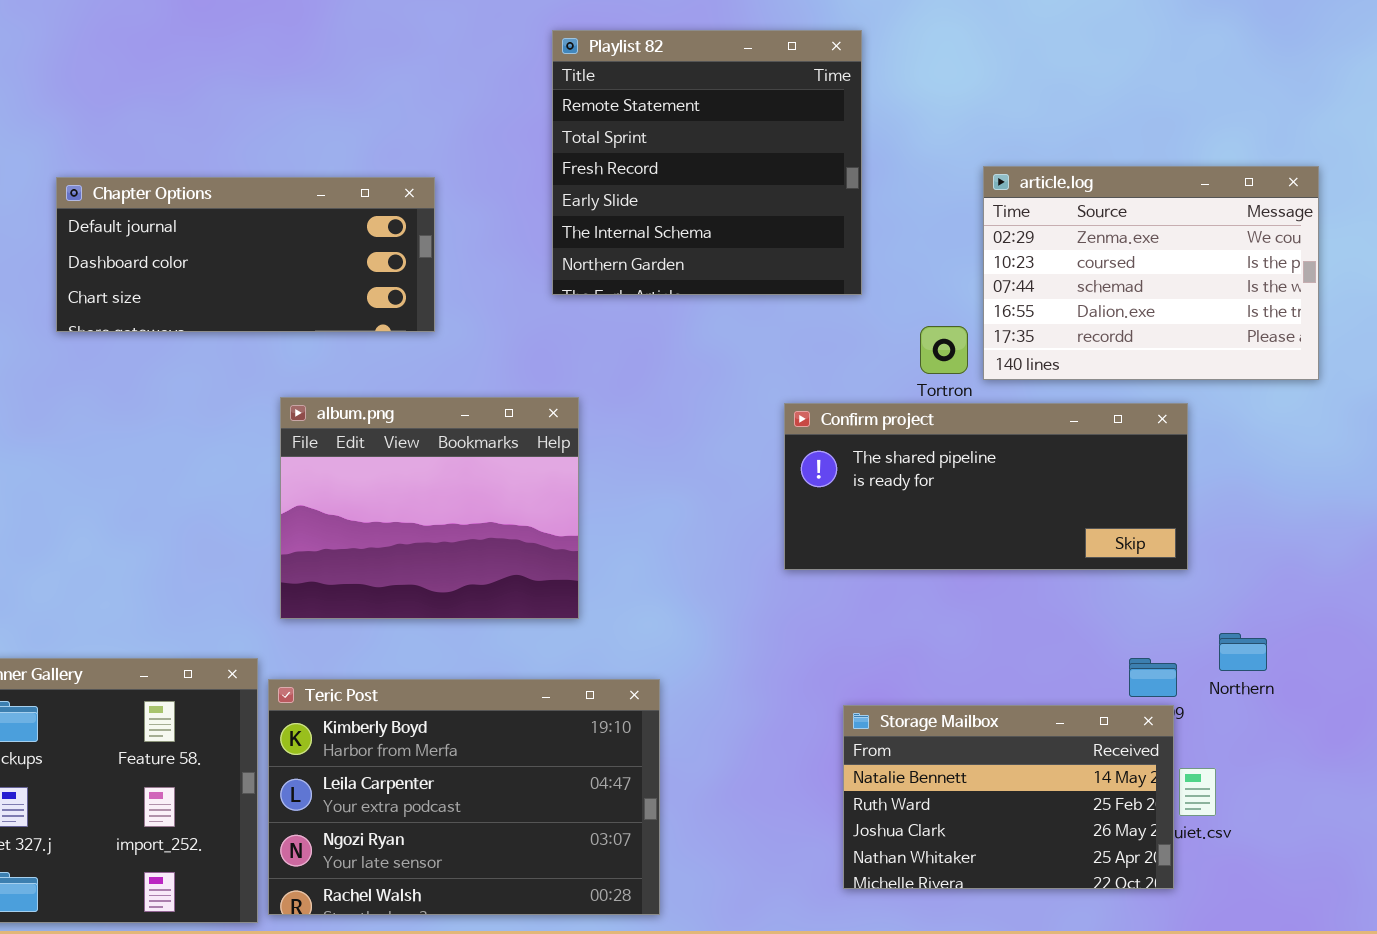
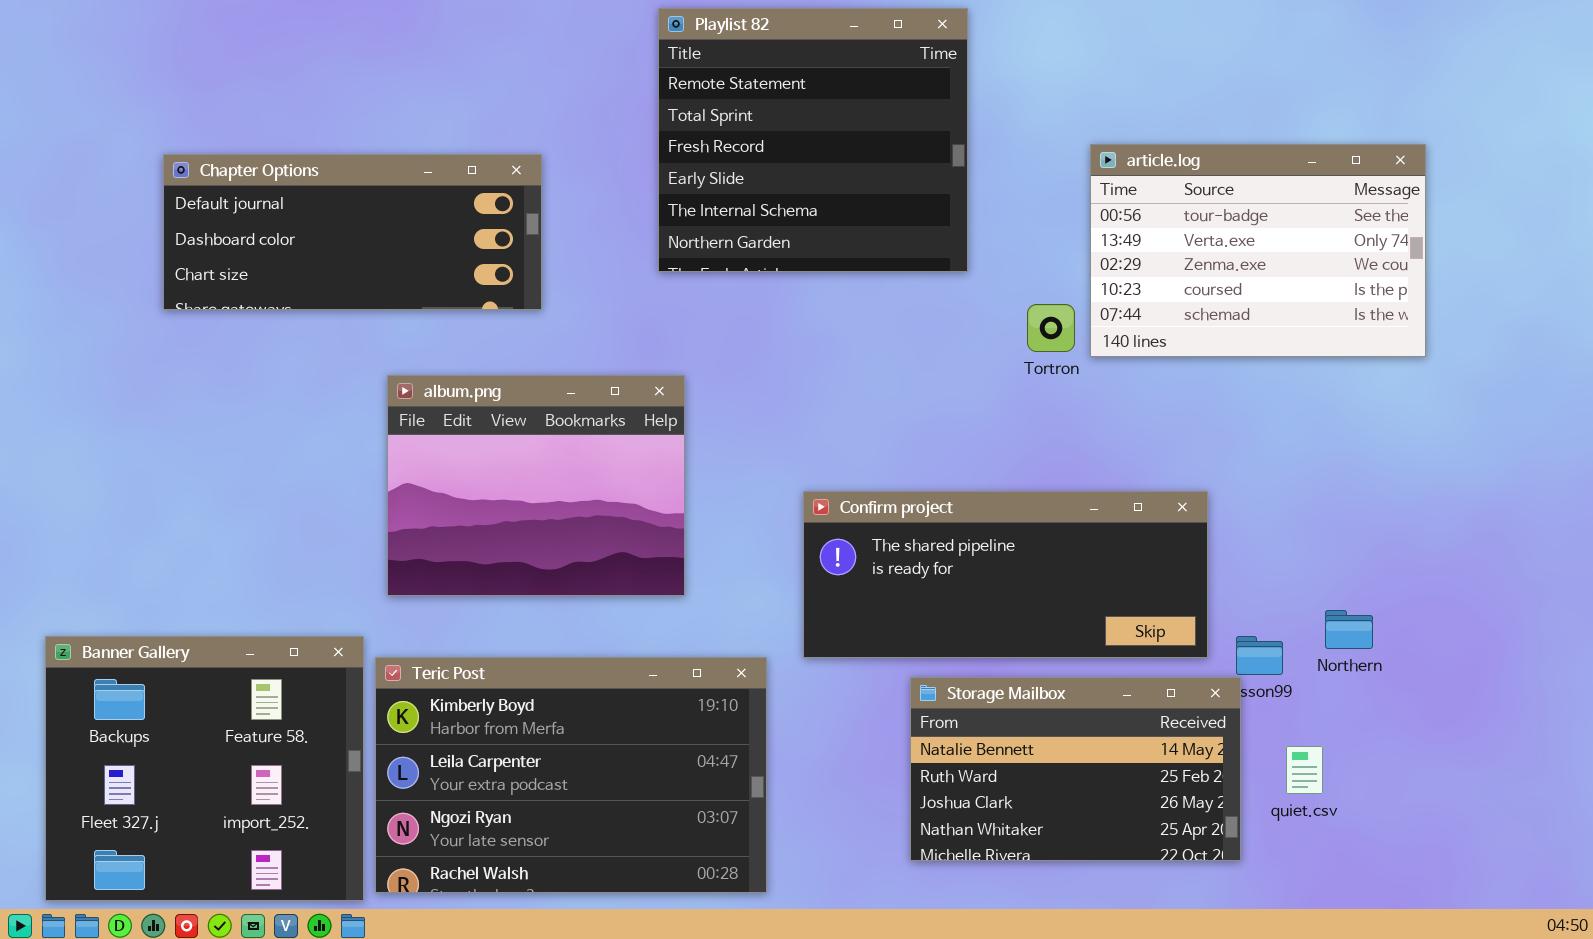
article.log: [983,166,1319,380] -> [1090,144,1426,357], scrolled up 2 rows
Confirm project: [784,403,1188,570] -> [803,491,1208,658], moved
Storage Mailbox: [843,705,1174,889] -> [910,677,1241,861], moved

